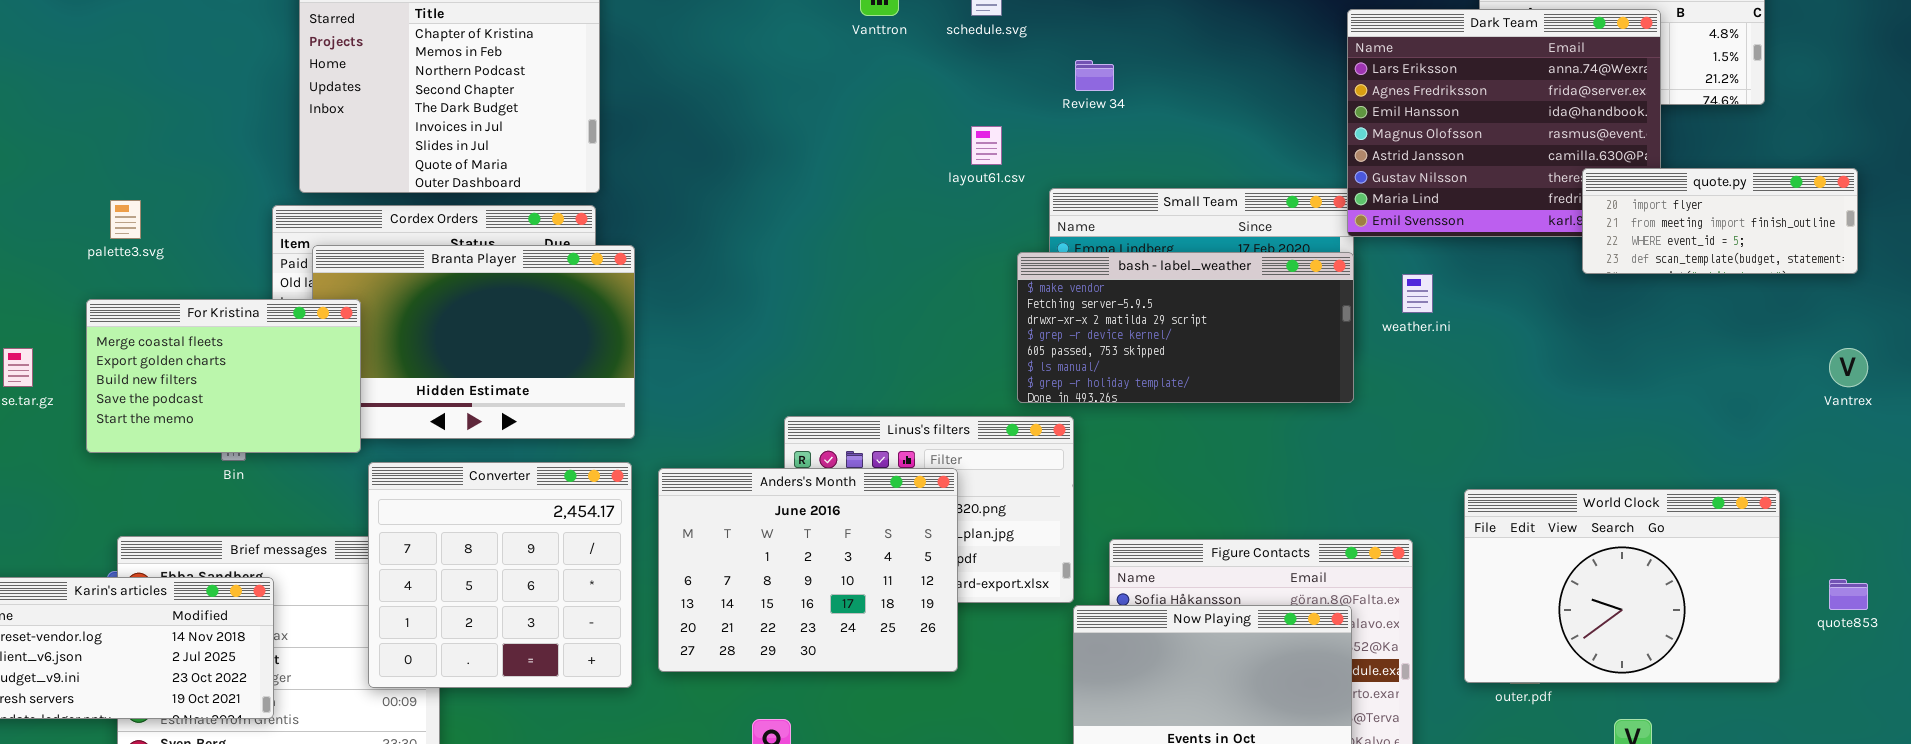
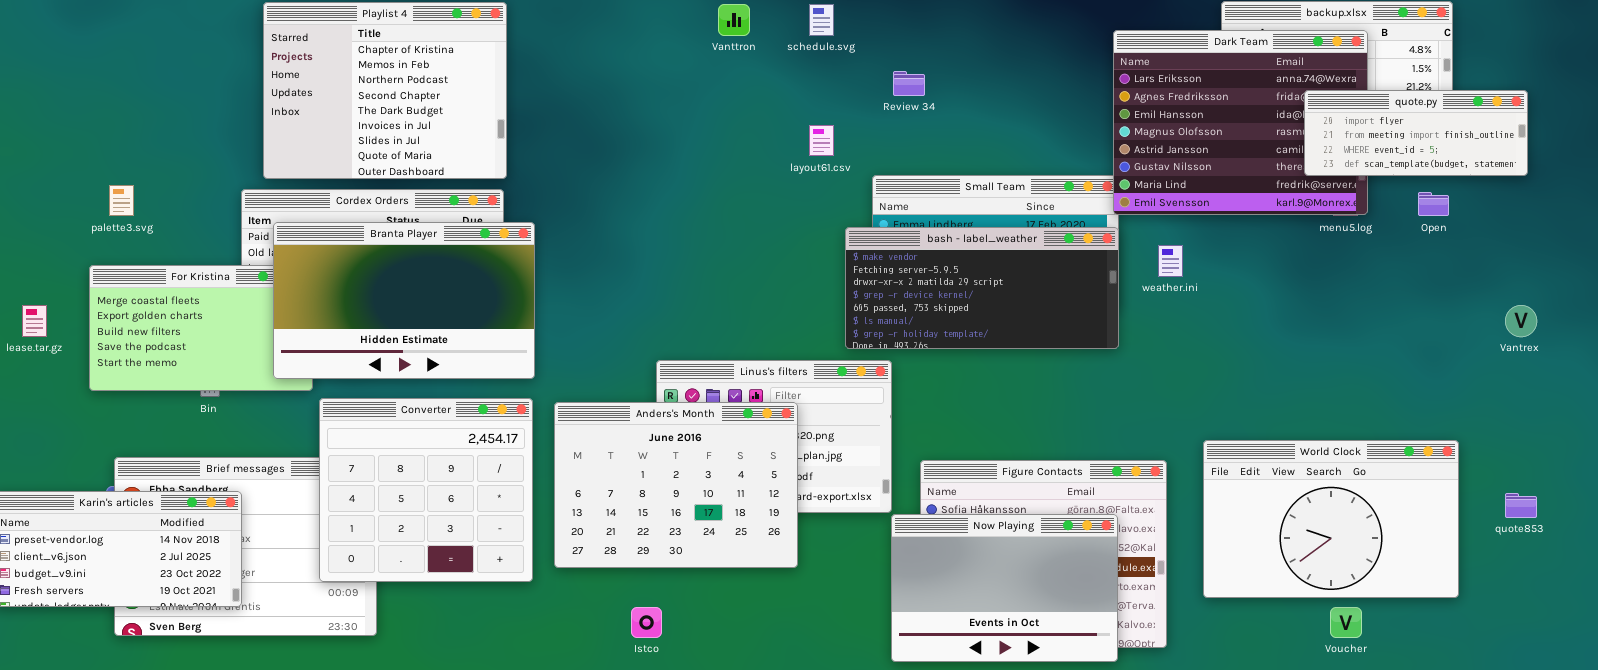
quote.py: [1582,168,1858,274] -> [1304,90,1528,176], moved
Branta Player: [312,245,635,439] -> [273,222,535,379], raised
World Clock: [1464,489,1780,683] -> [1203,440,1459,598], moved

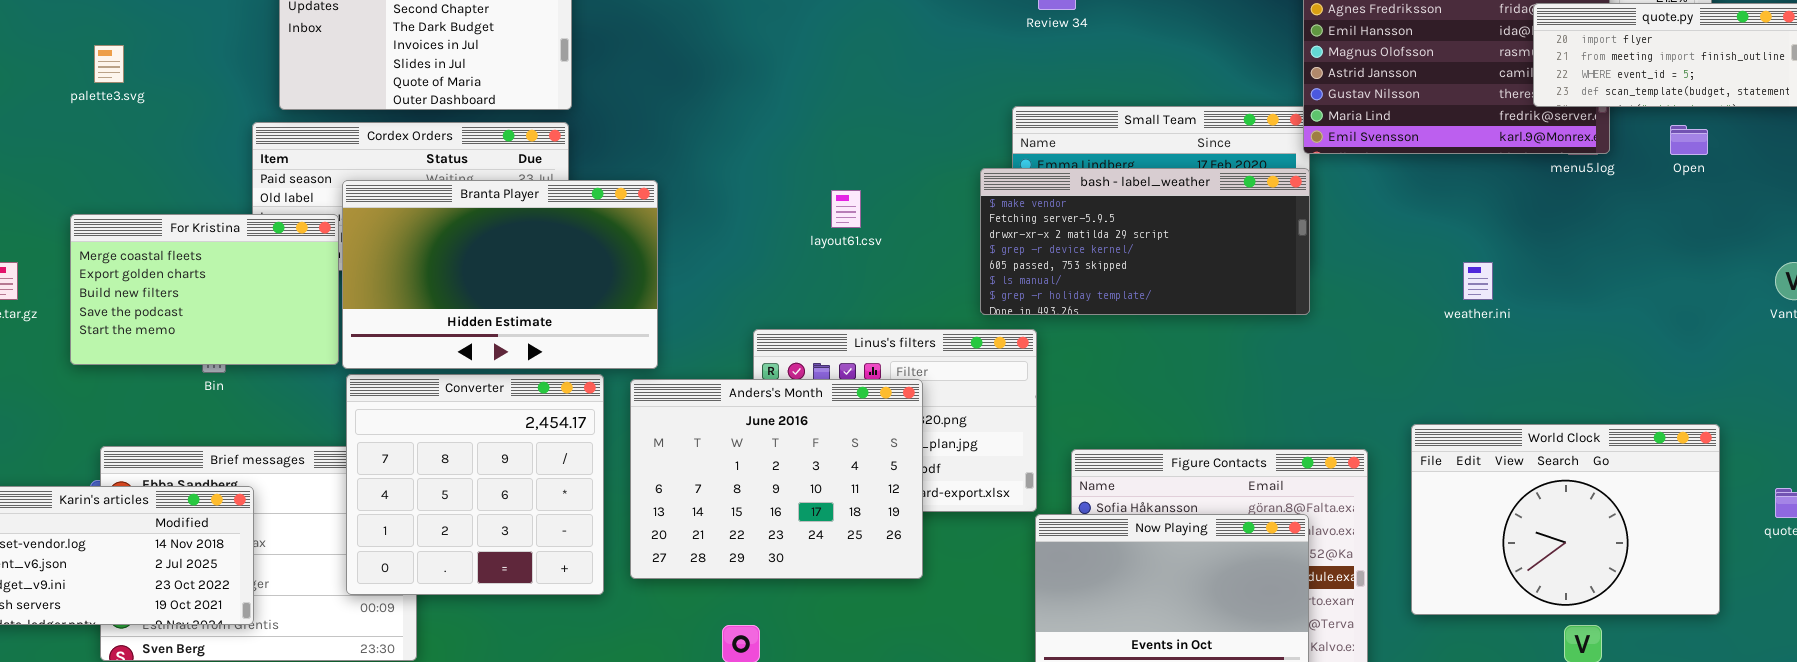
layout61.csv: [809,125,834,156] -> [831,190,861,228], moved
palette3.svg: [109,185,134,216] -> [94,45,124,83], moved
Branta Player: [273,222,535,379] -> [342,180,658,369], moved
weather.ini: [1158,245,1183,277] -> [1463,262,1493,300], moved

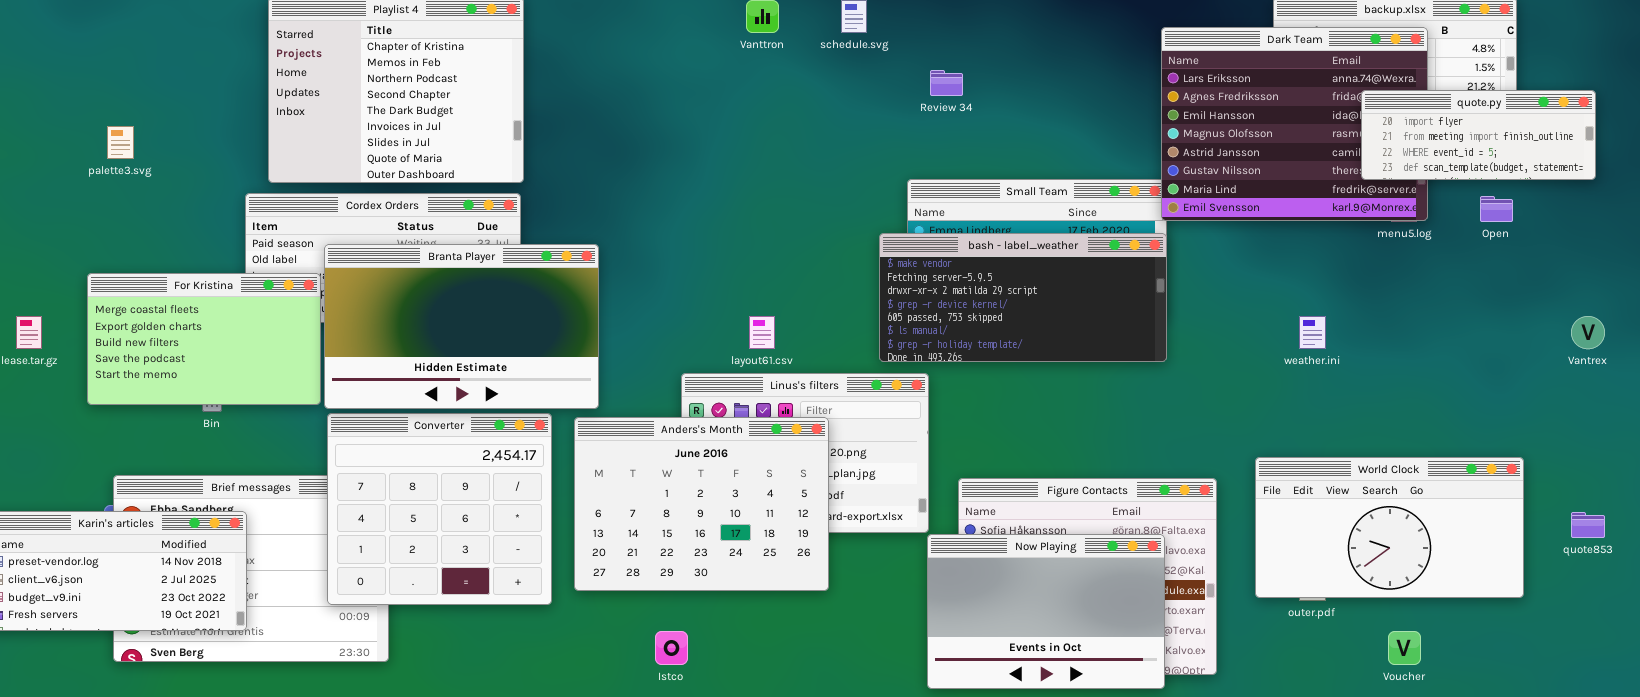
layout61.csv: [831,190,861,228] -> [749,316,775,349], moved
World Clock: [1411,424,1720,615] -> [1255,457,1524,598], resized

